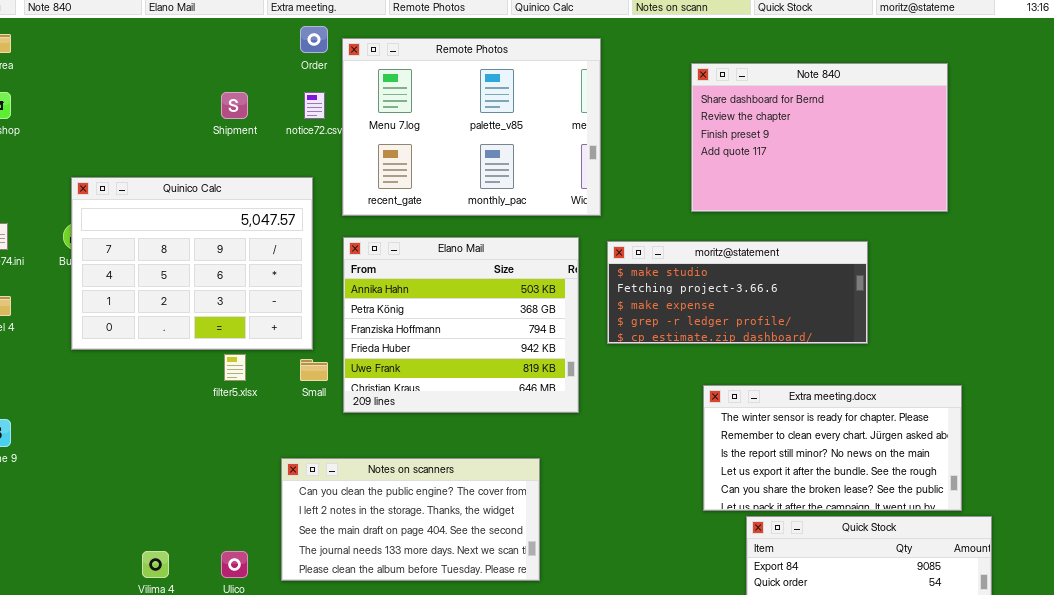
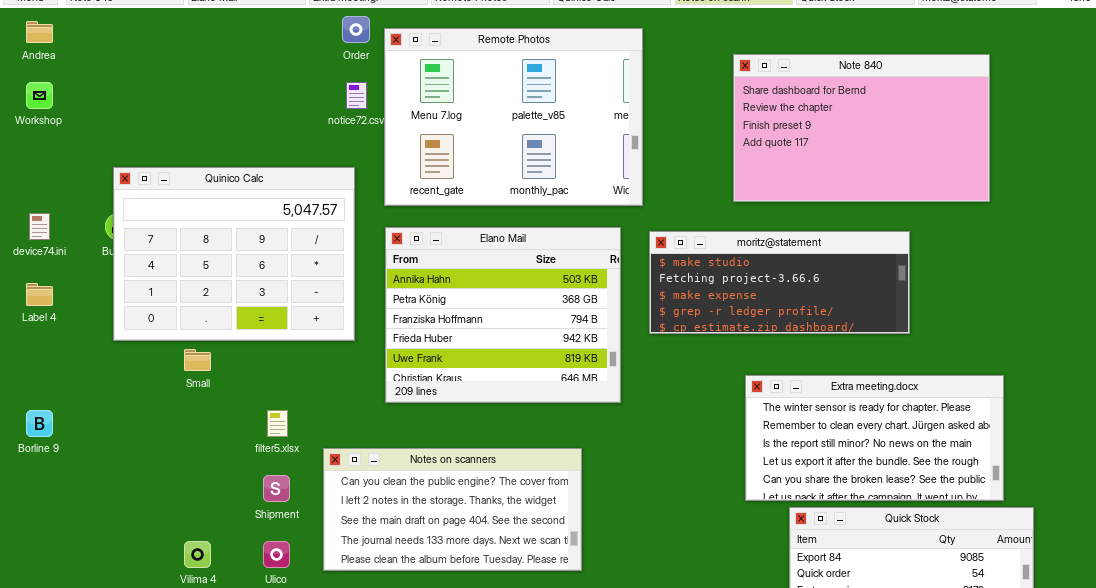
Shipment: [221,92,248,119] -> [263,475,290,502], moved
filter5.xlsx: [224,354,246,381] -> [267,410,288,437], moved
Small: [300,359,328,381] -> [184,349,211,371], moved

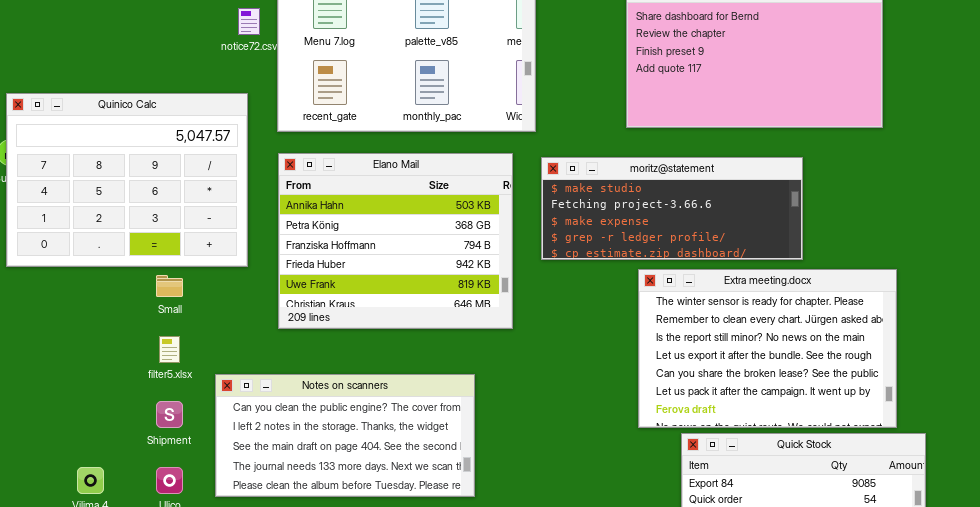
Small: [184,349,211,371] -> [156,275,183,297], moved
Extra meeting.docx: [745,375,1004,501] -> [638,269,897,428], resized

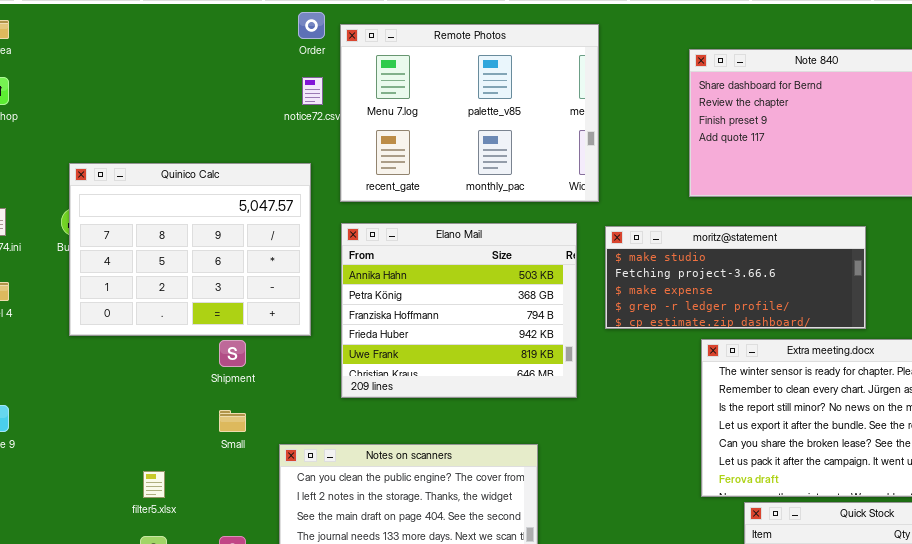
Small: [156,275,183,297] -> [219,410,246,432], moved
filter5.xlsx: [159,336,180,363] -> [143,471,165,498], moved
Shipment: [156,401,183,428] -> [219,340,246,367], moved

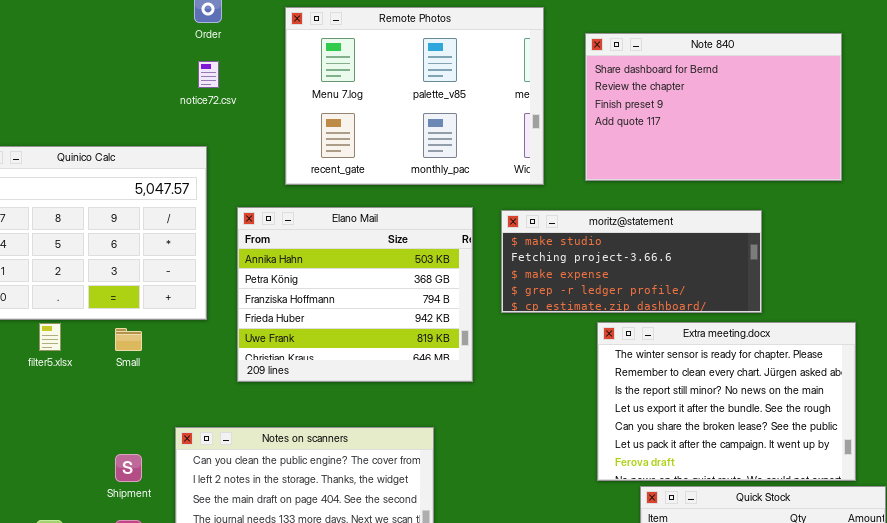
Remote Photos: [340,24,599,202] -> [285,7,544,185], moved
Shipment: [219,340,246,367] -> [115,454,142,482], moved
Small: [219,410,246,432] -> [115,328,142,351], moved
filter5.xlsx: [143,471,165,498] -> [39,323,61,351], moved

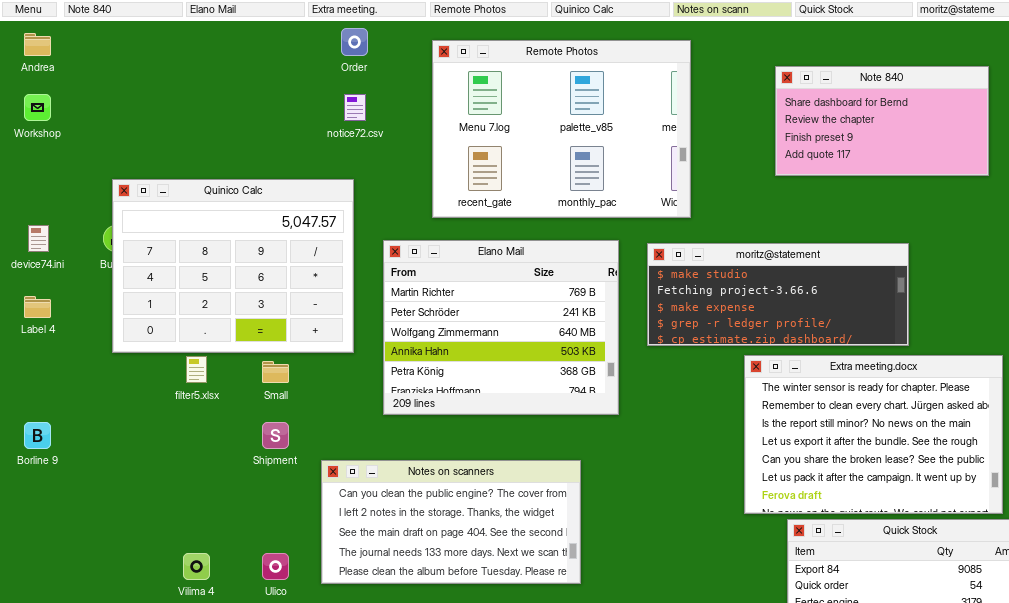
Note 840: [585,33,842,181] -> [775,66,989,176], resized
Elano Mail: [237,207,473,382] -> [383,240,619,415], scrolled up 3 rows
Shipment: [115,454,142,482] -> [262,422,289,449], moved

